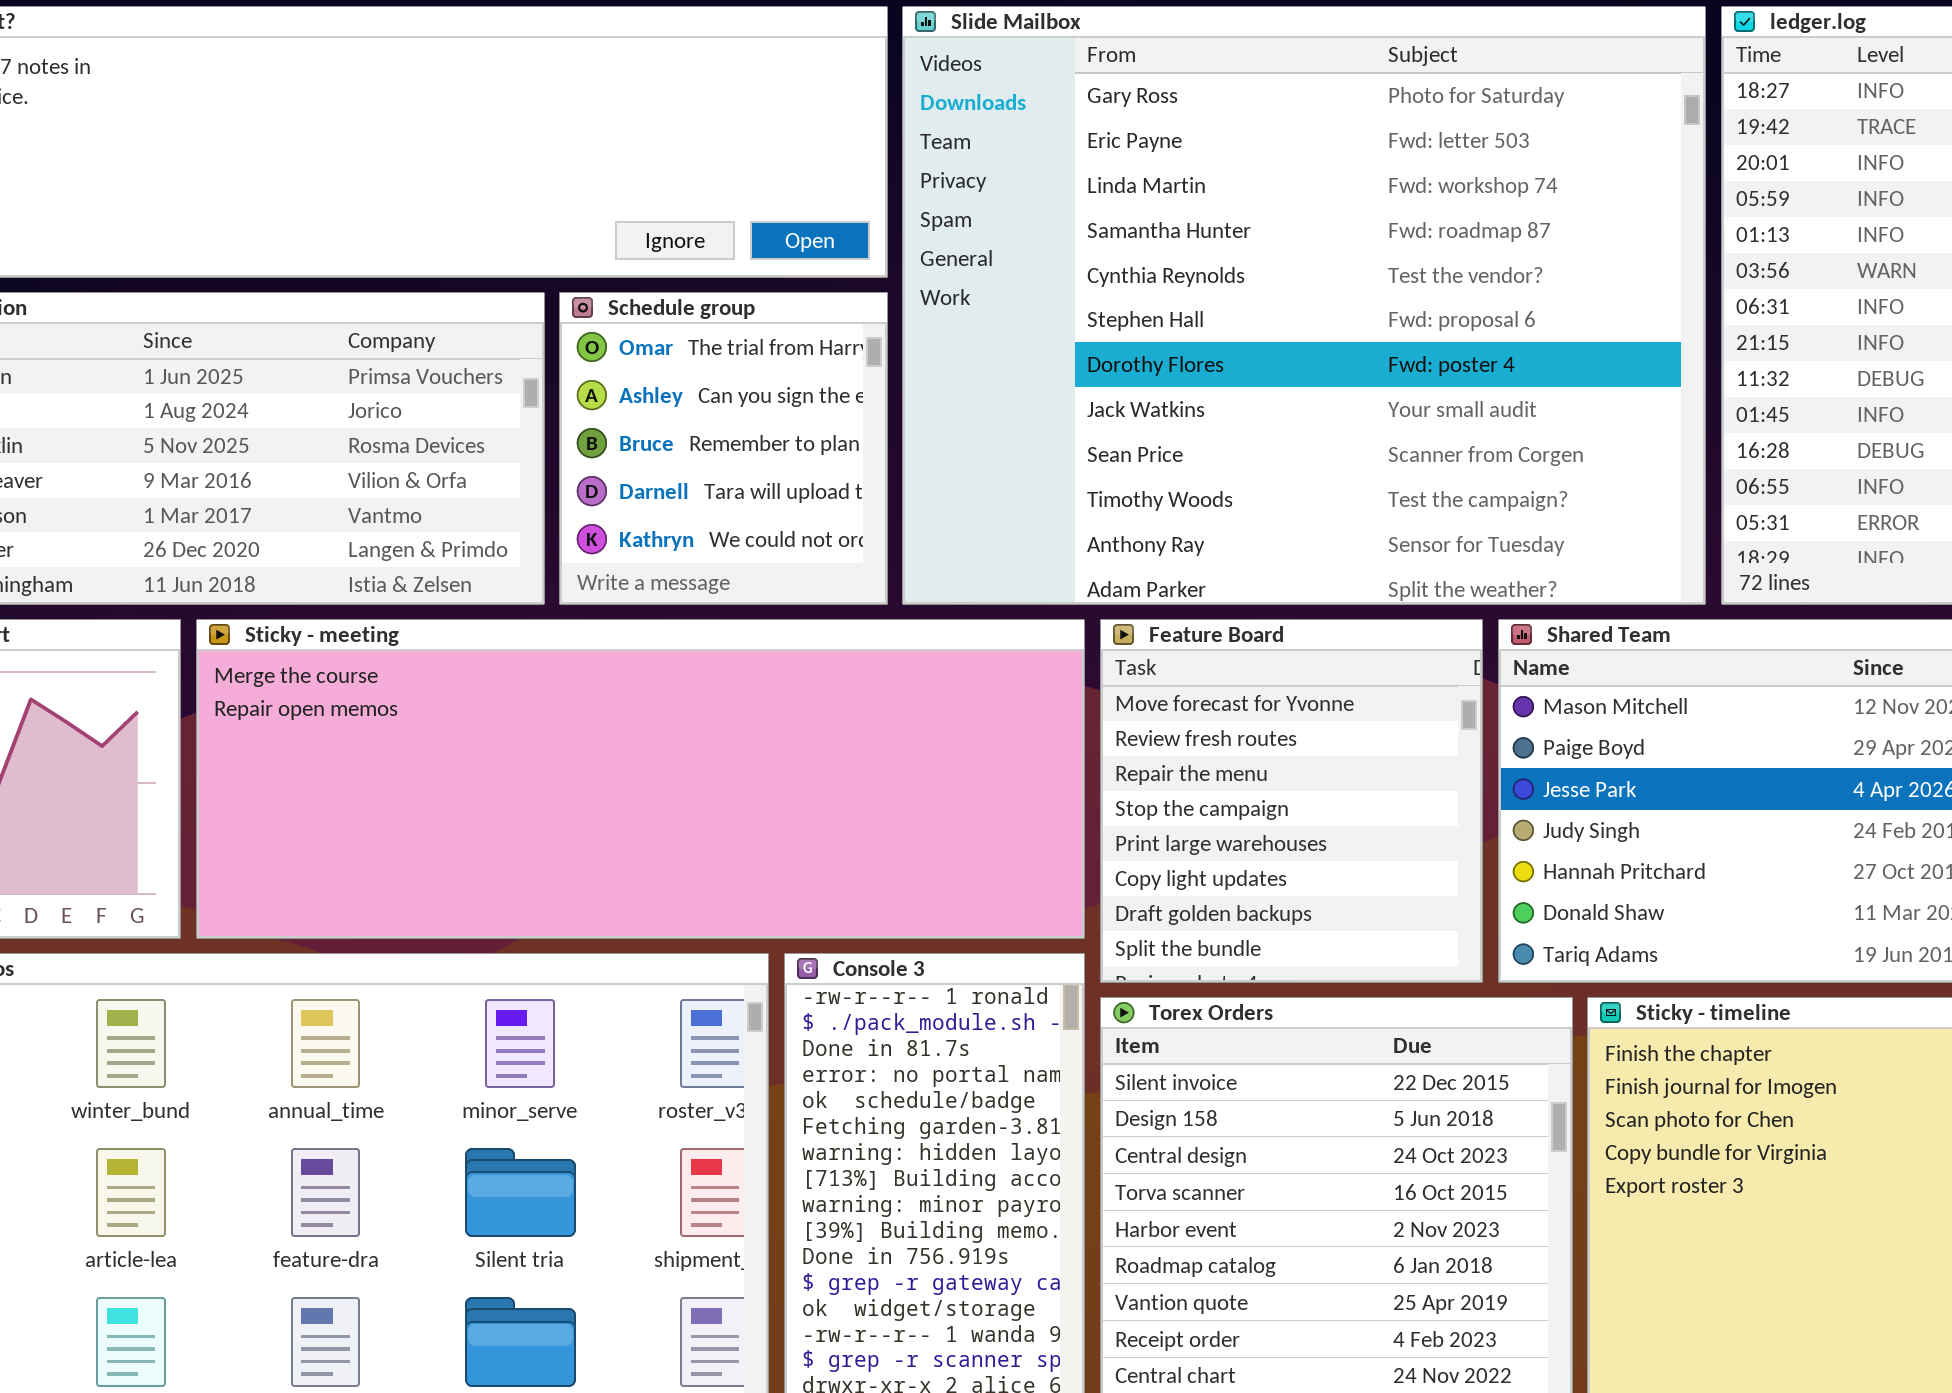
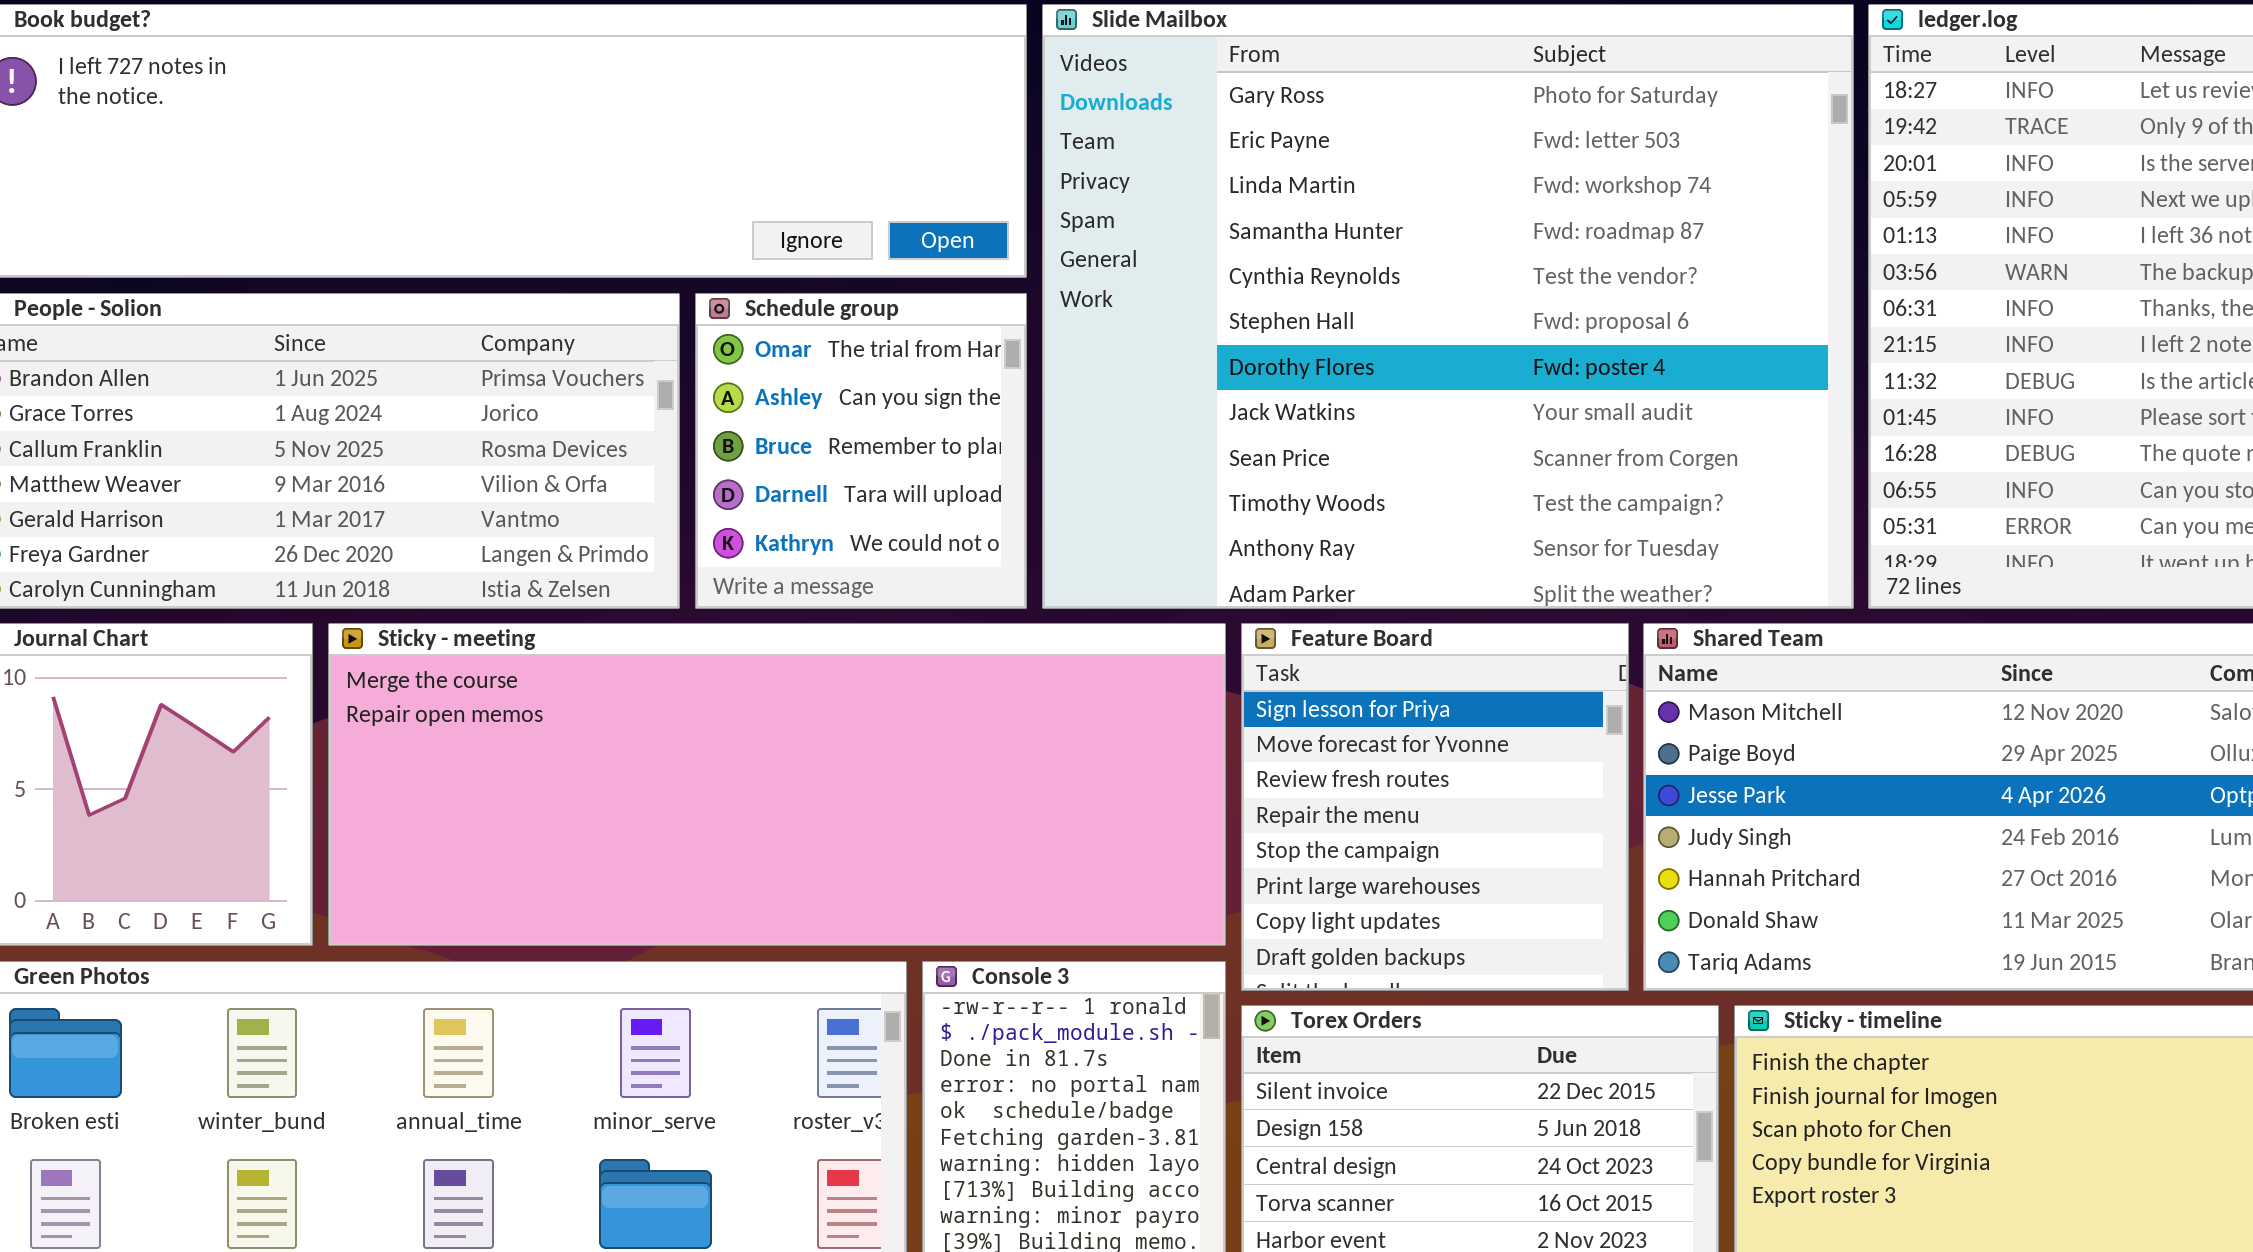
Feature Board: [1100,619,1483,983] -> [1241,623,1629,991], scrolled up 1 row

